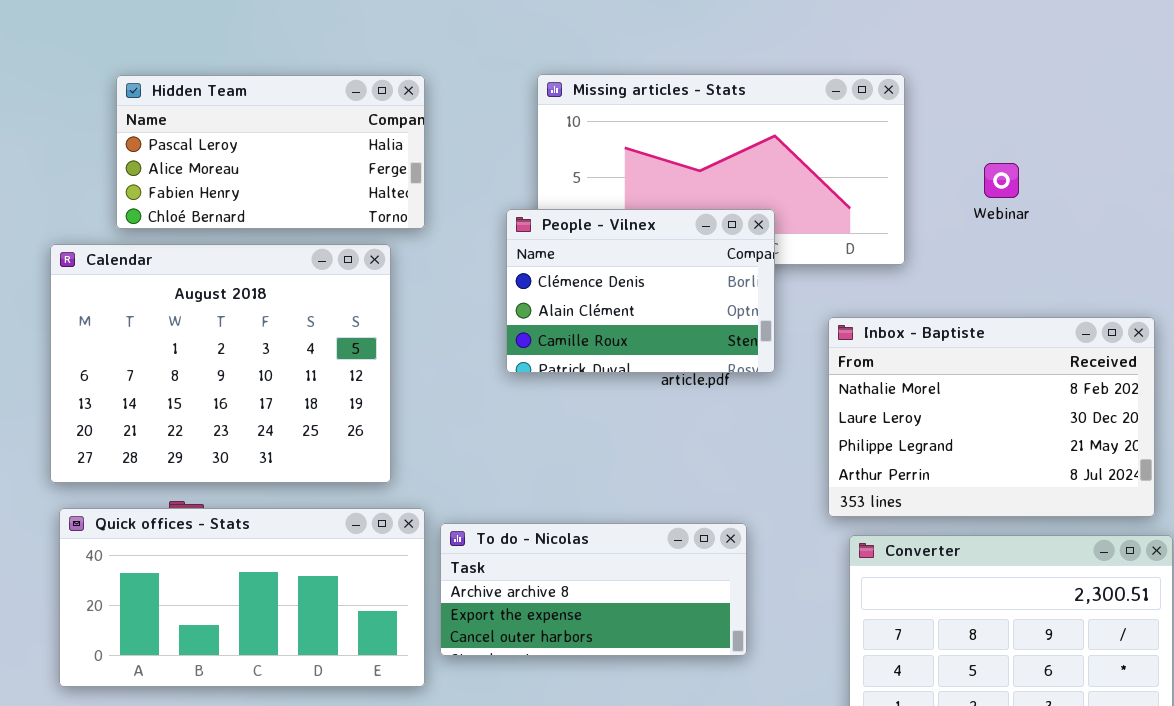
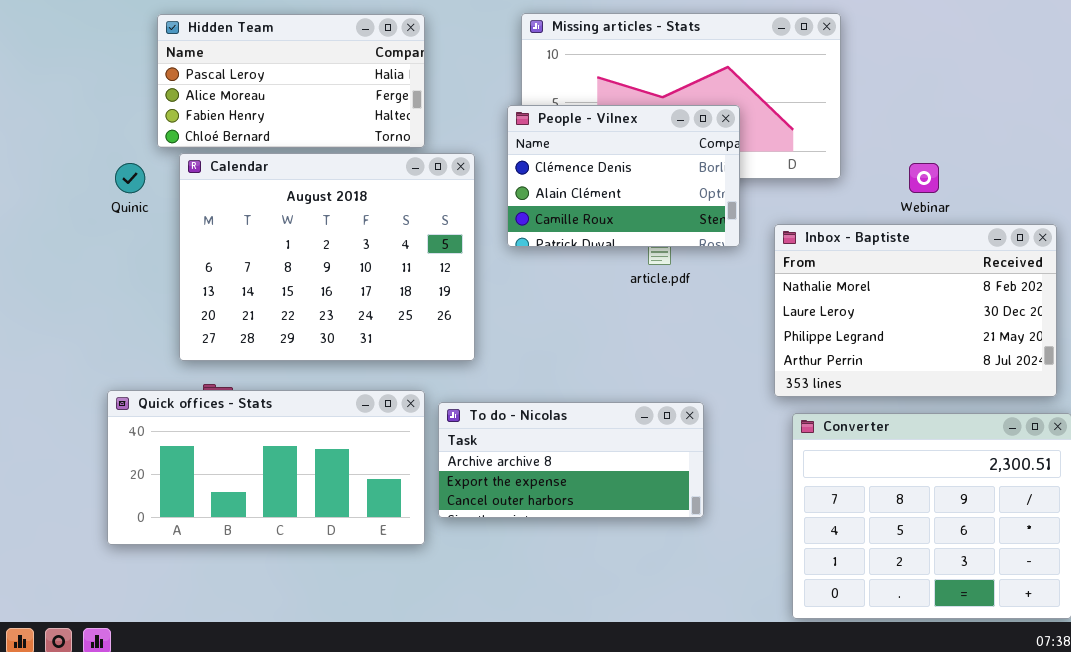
Webinar: [984,163,1019,198] -> [909,163,939,193], moved
People - Vilnex: [506,209,775,373] -> [507,105,740,247], moved
Calendar: [50,244,391,483] -> [179,153,475,361], moved

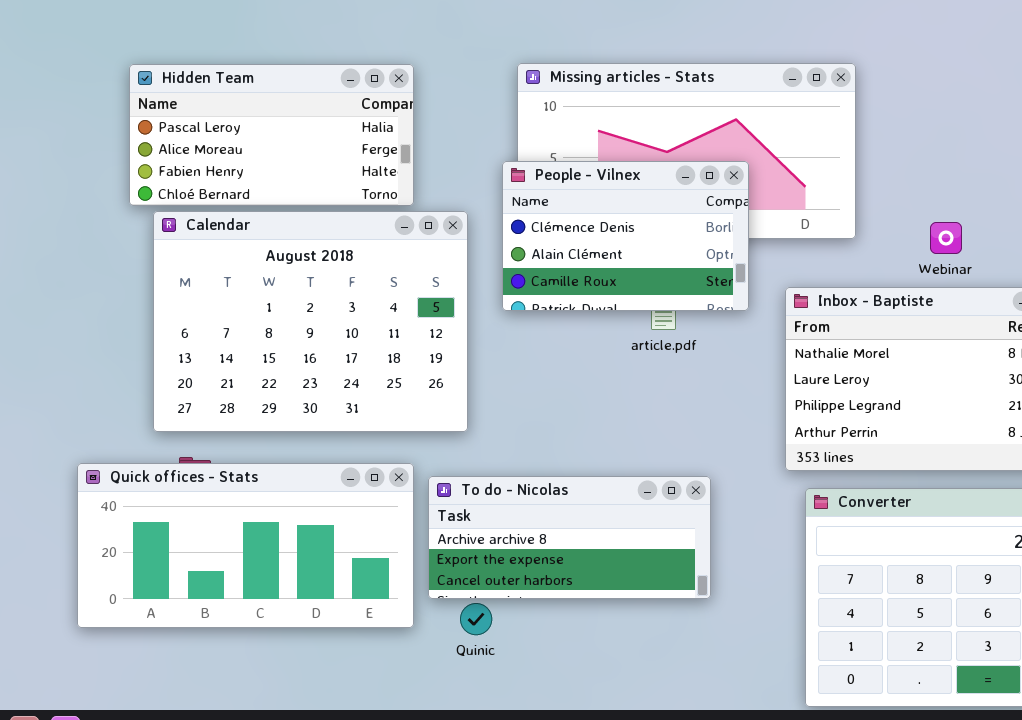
Quinic: [115,163,145,193] -> [460,603,492,635], moved

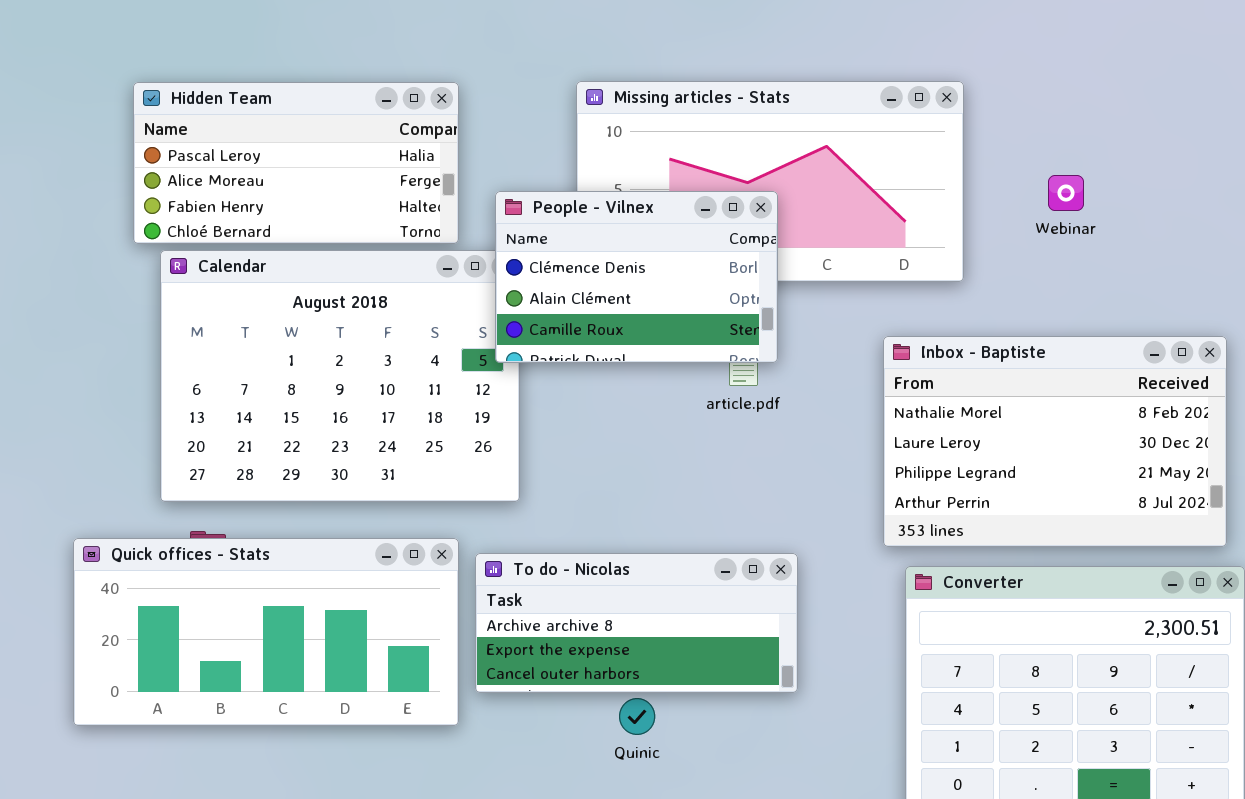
People - Vilnex: [502,161,749,311] -> [495,191,778,363], moved
Webinar: [930,222,962,254] -> [1048,175,1084,211], moved
Quinic: [460,603,492,635] -> [619,698,655,735], moved

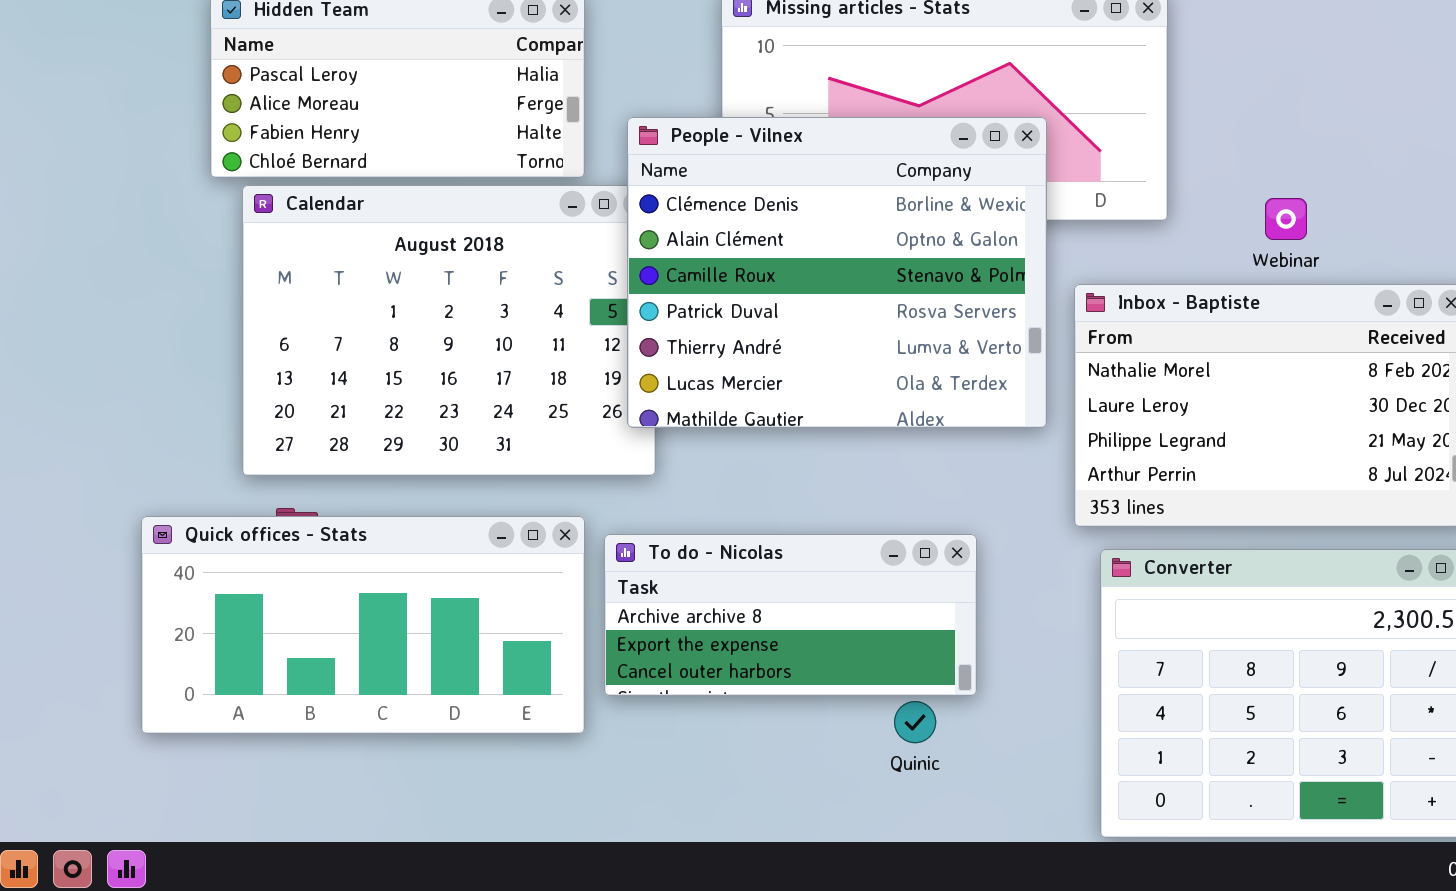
Webinar: [1048,175,1084,211] -> [1265,198,1307,240], moved
People - Vilnex: [495,191,778,363] -> [627,117,1047,428], resized
Quinic: [619,698,655,735] -> [894,701,936,743], moved

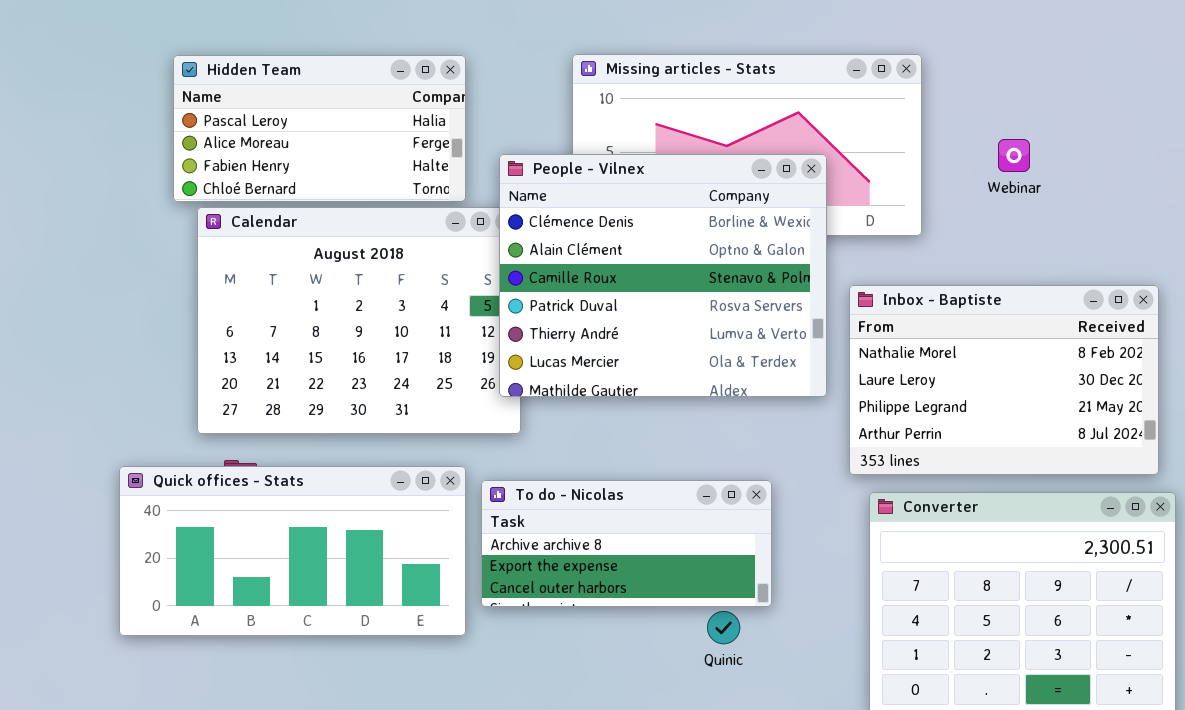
Webinar: [1265,198,1307,240] -> [998,139,1030,172], moved

